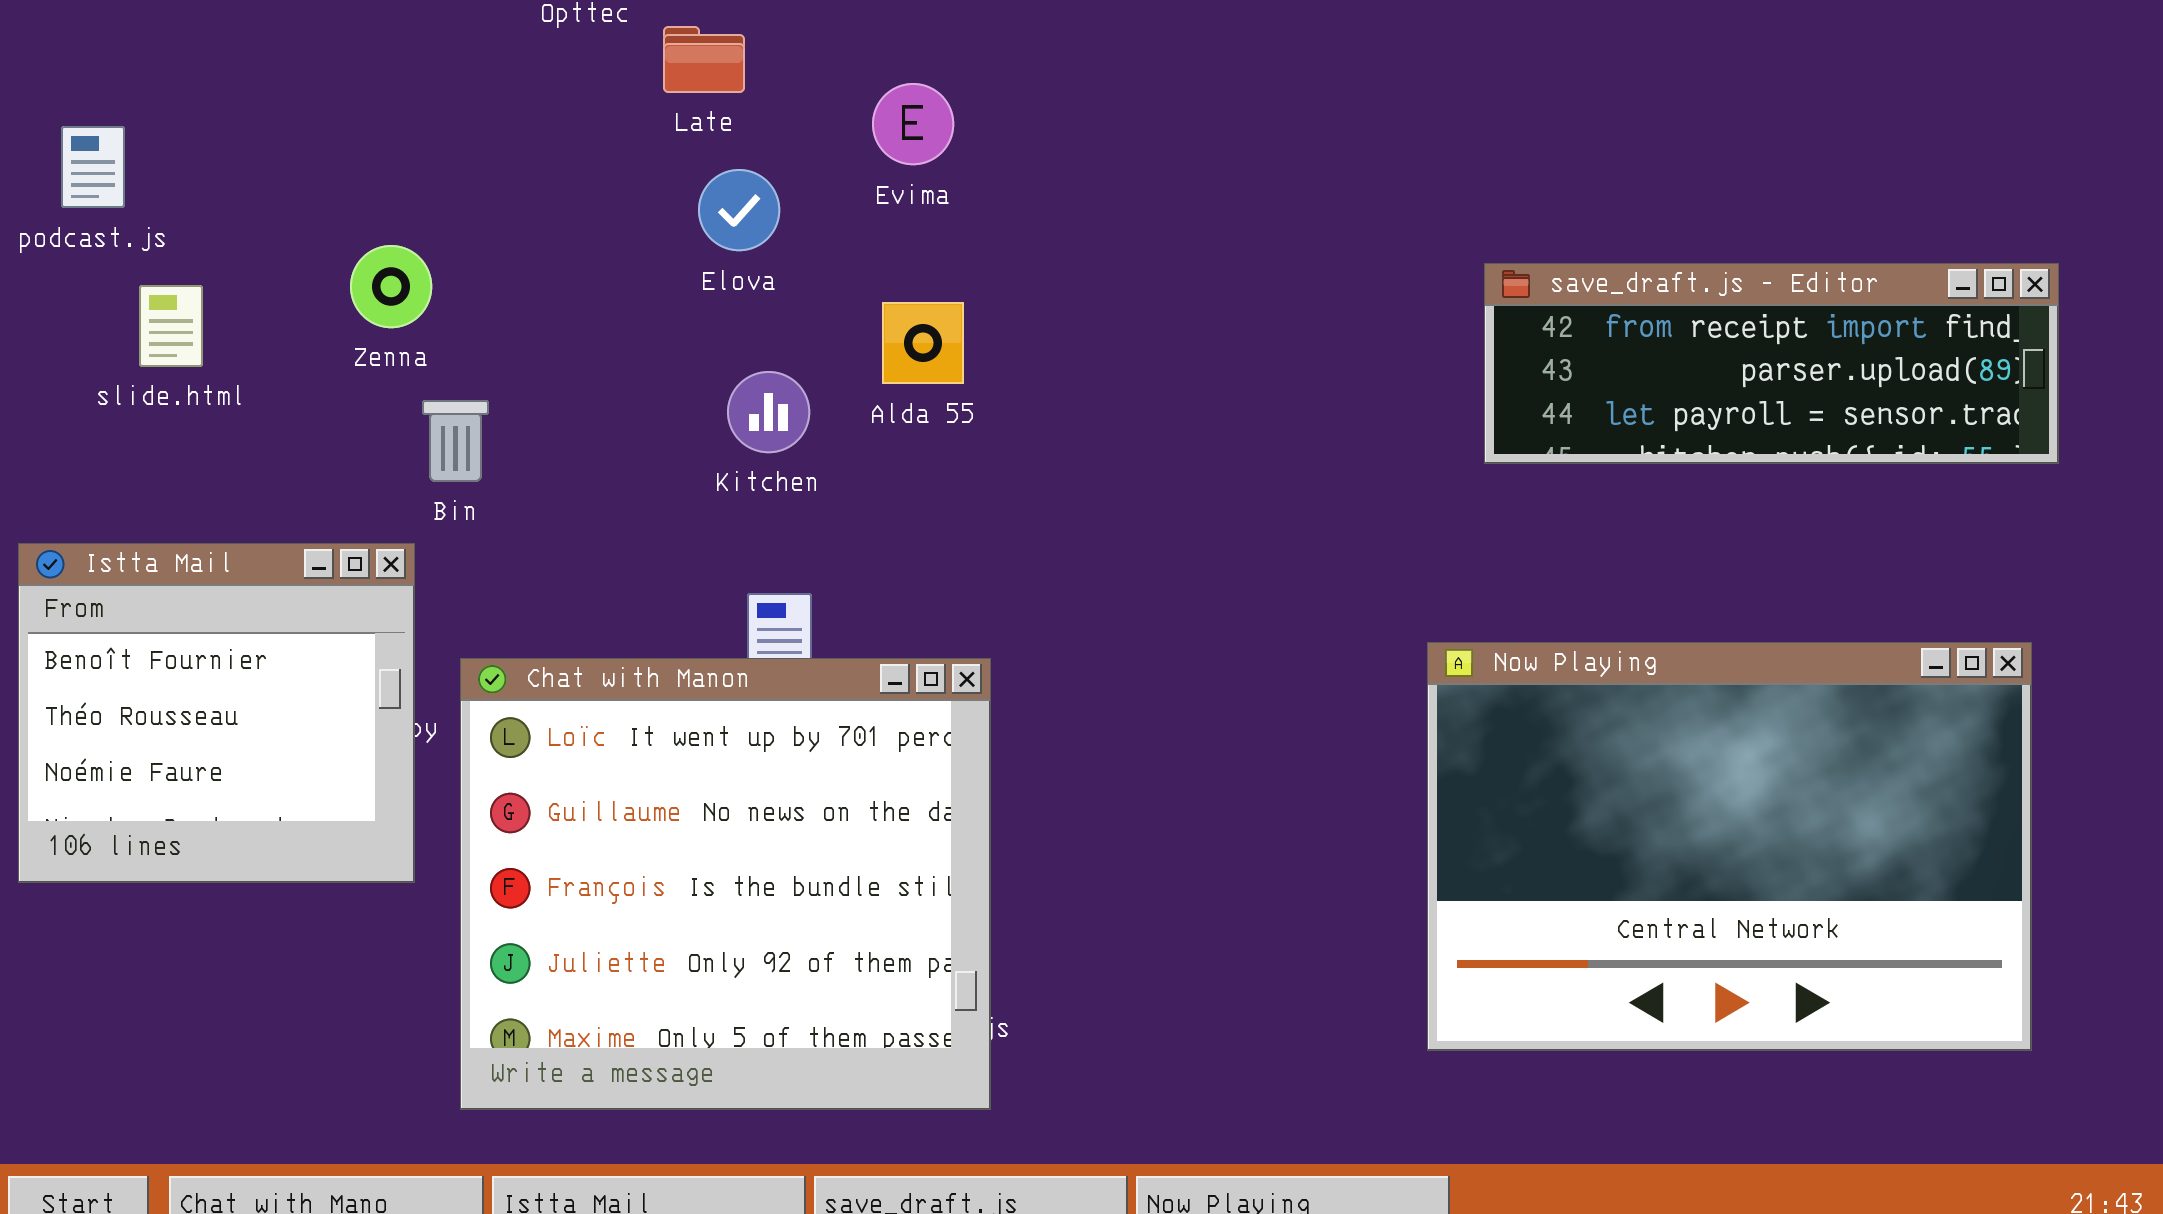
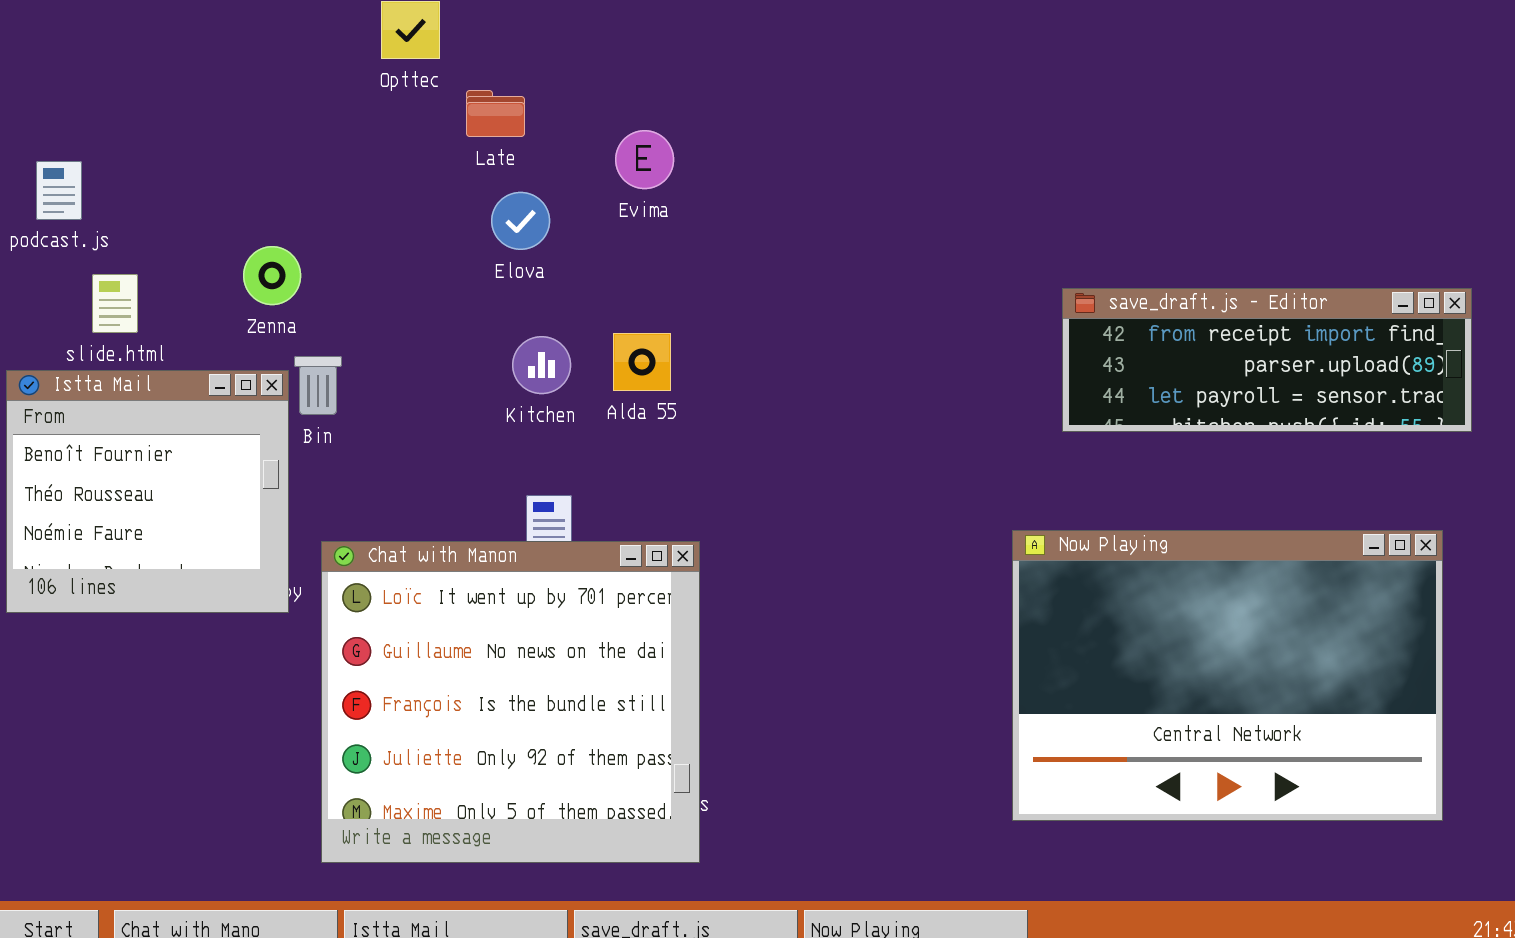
save_draft.js - Editor: [1484,263,2059,464] -> [1062,288,1472,432], moved
Alda 55: [882,302,964,384] -> [613,333,671,391], moved
Istta Mail: [18,543,415,883] -> [6,370,289,613], moved

